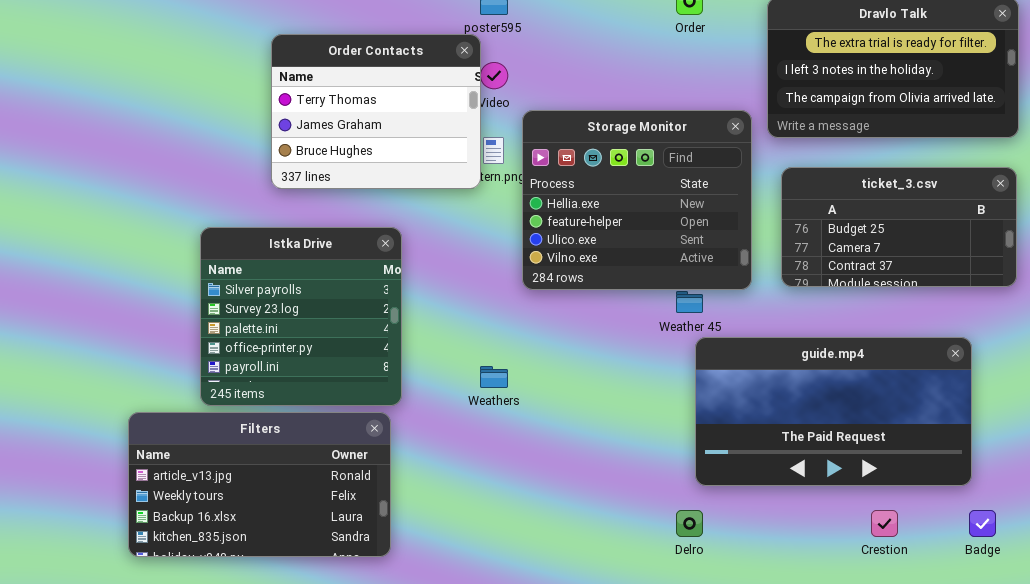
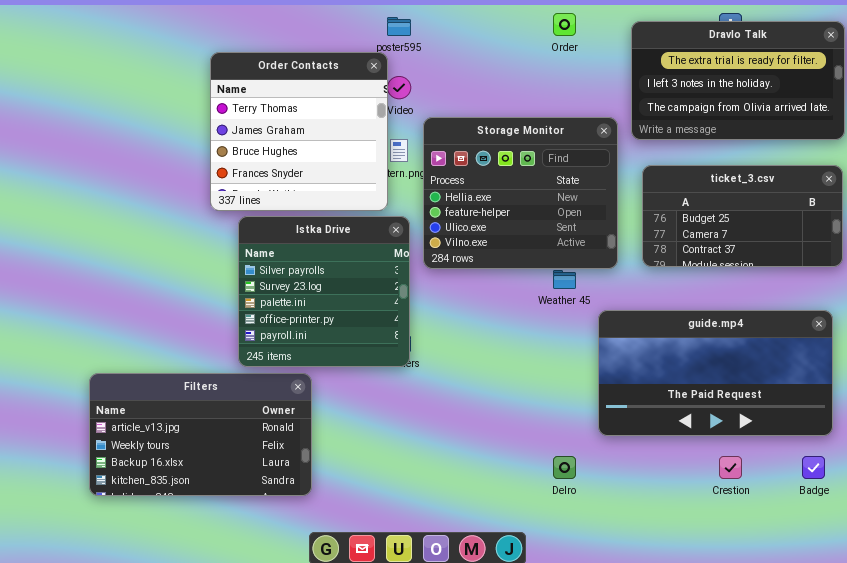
Order Contacts: [271,34,481,189] -> [210,52,388,211], resized
Istka Drive: [200,227,402,406] -> [238,216,410,367], moved
guide.mp4: [695,337,972,486] -> [598,310,833,436], moved

